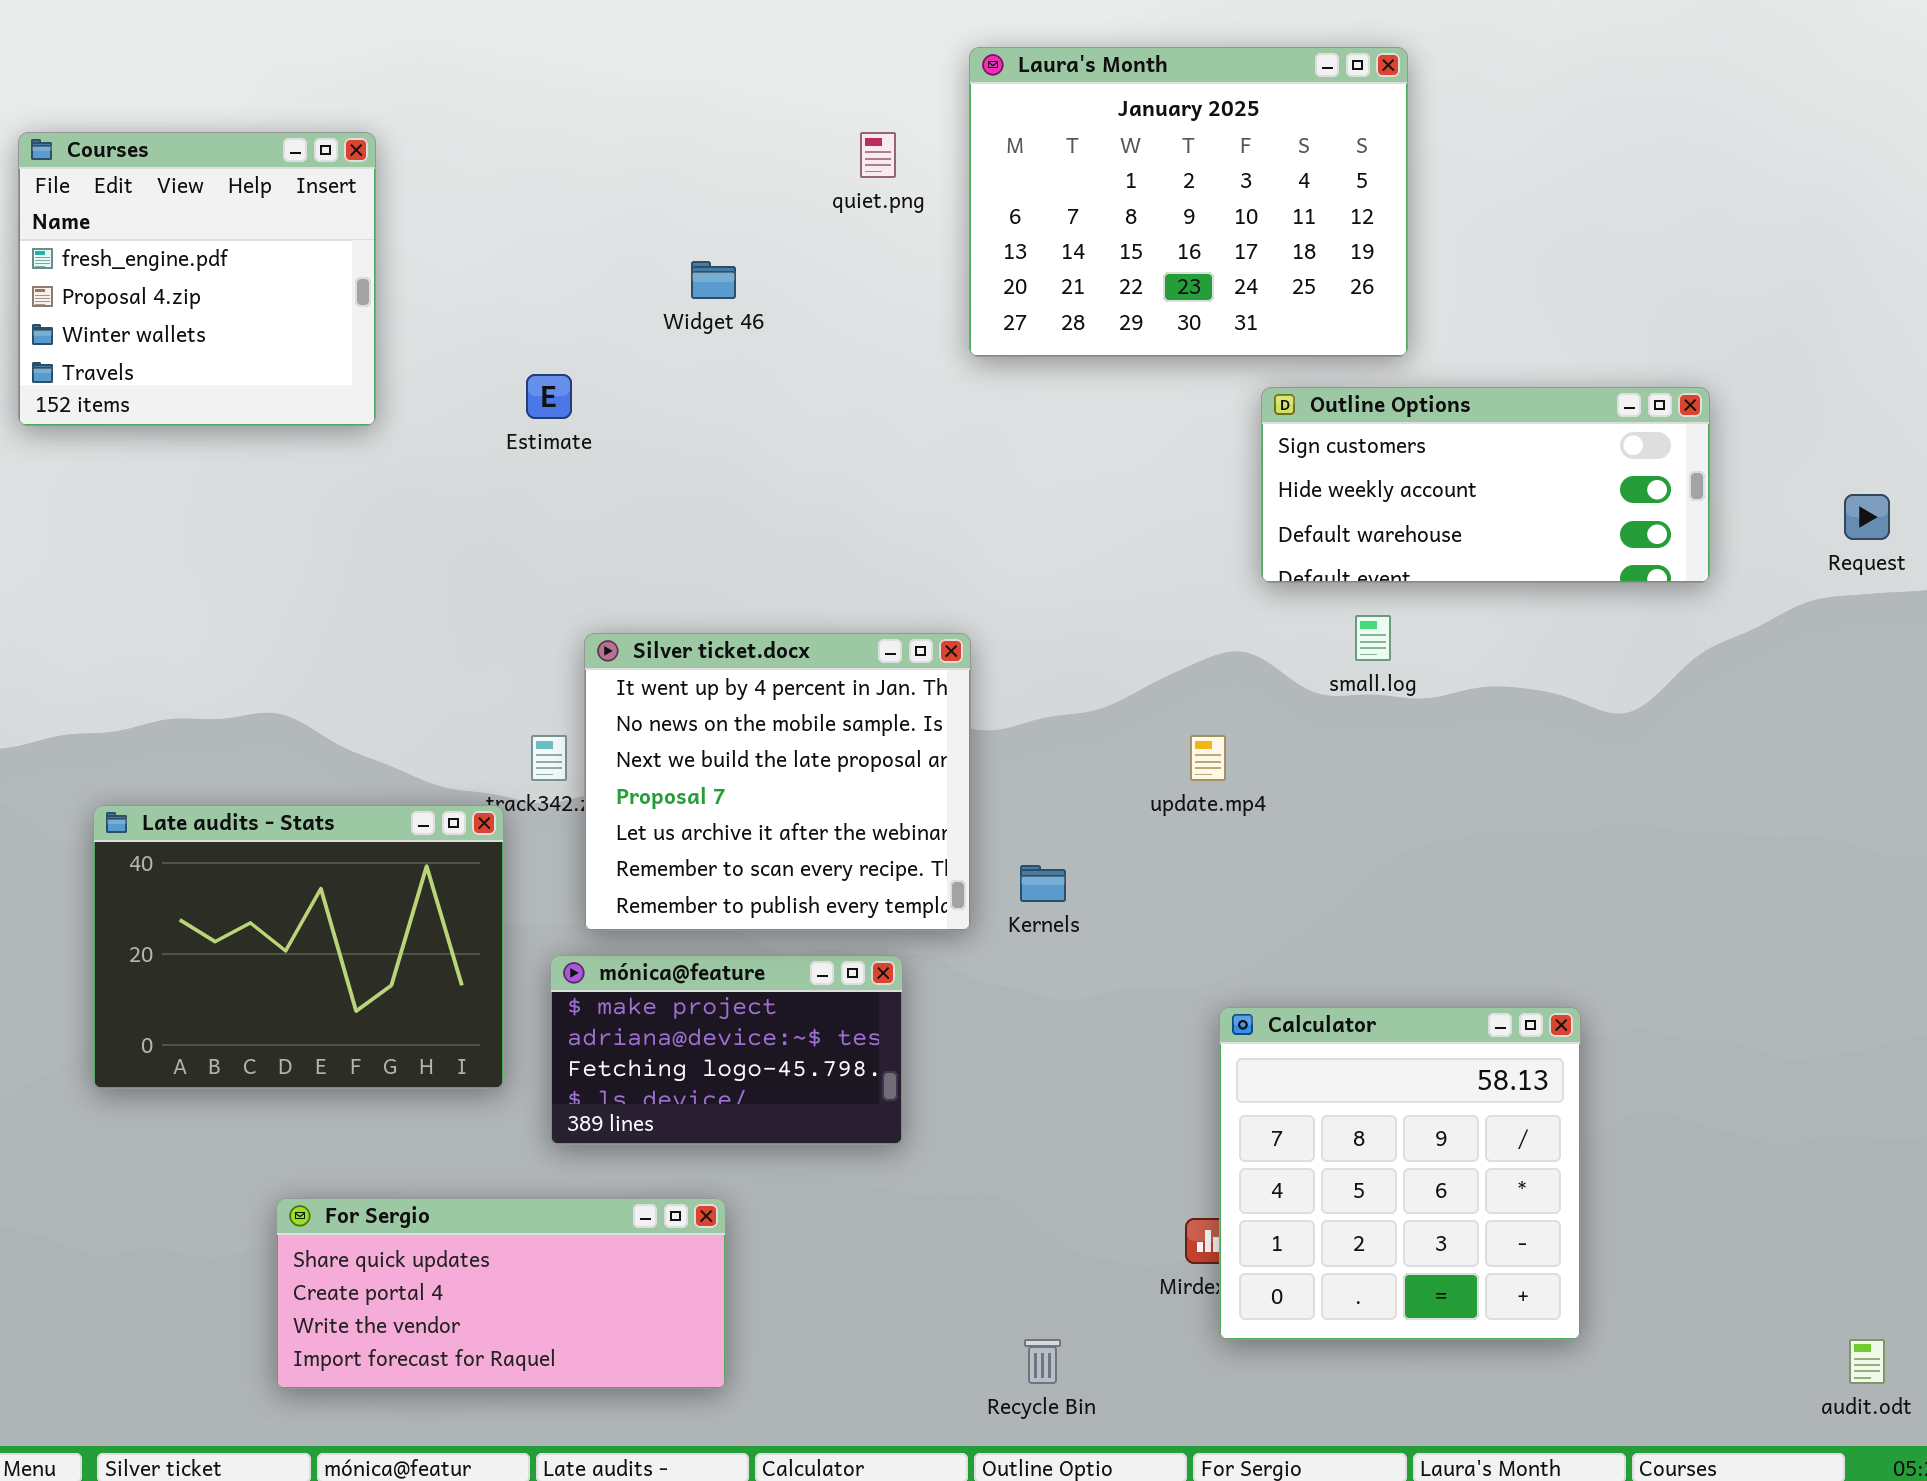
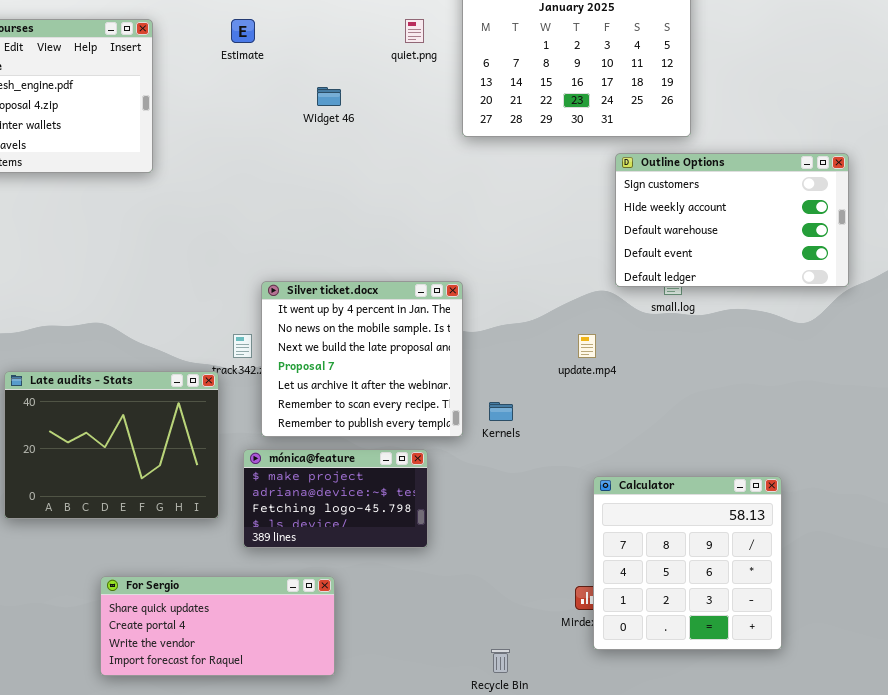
Estimate: [526,374,572,419] -> [231,19,255,43], moved
Outline Options: [1261,387,1710,583] -> [615,153,849,287], resized

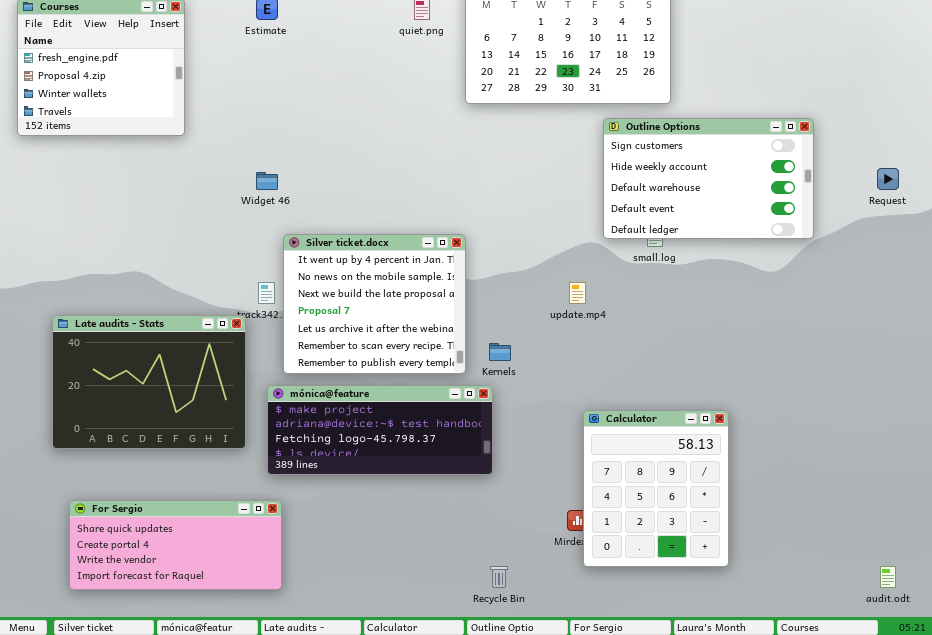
Widget 46: [317,87,341,106] -> [256,172,278,190], moved
mónica@feature: [243,449,428,548] -> [267,385,493,475], resized
Calculator: [593,476,782,650] -> [583,410,729,567], resized
For Sergio: [100,576,335,676] -> [69,500,282,590], moved

